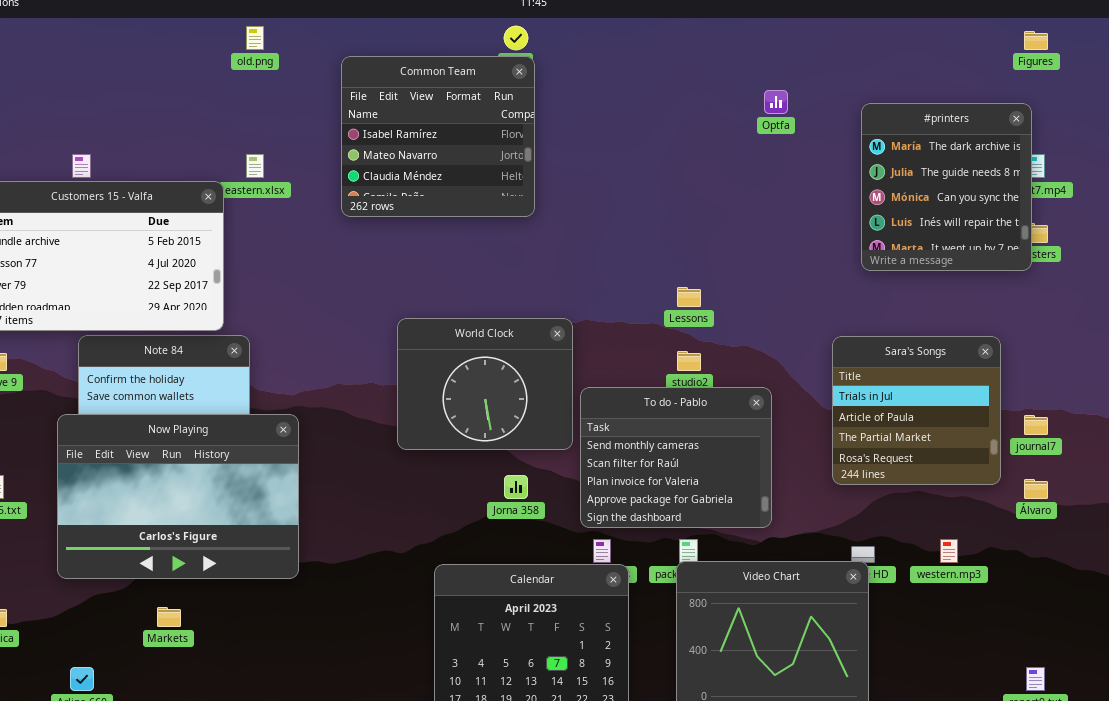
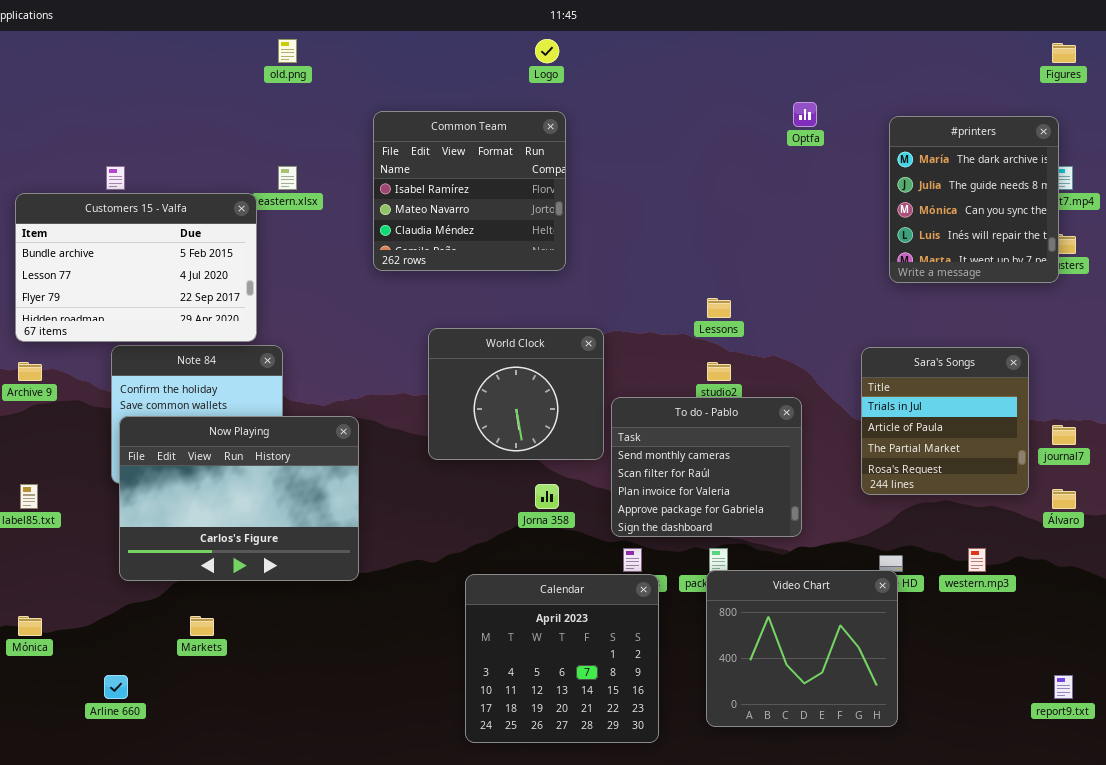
Common Team: [341,56,535,217] -> [373,111,566,271], moved
Now Playing: [57,414,299,579] -> [119,416,359,581], moved

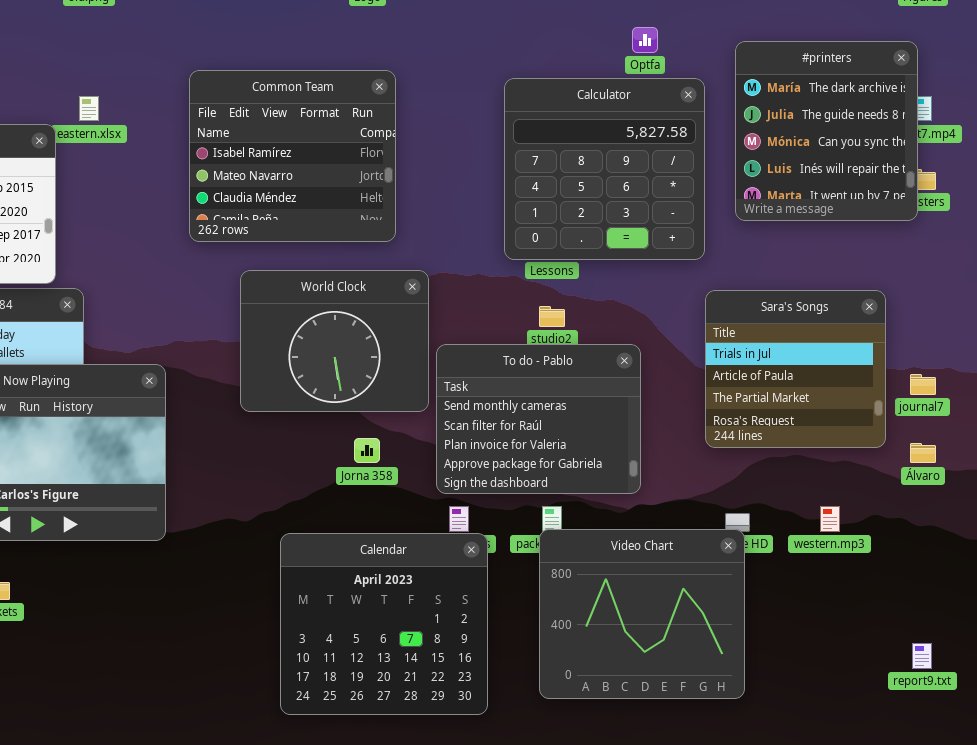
Common Team: [373,111,566,271] -> [189,70,396,242], moved
Calculator: none -> [504,78,705,260], opened

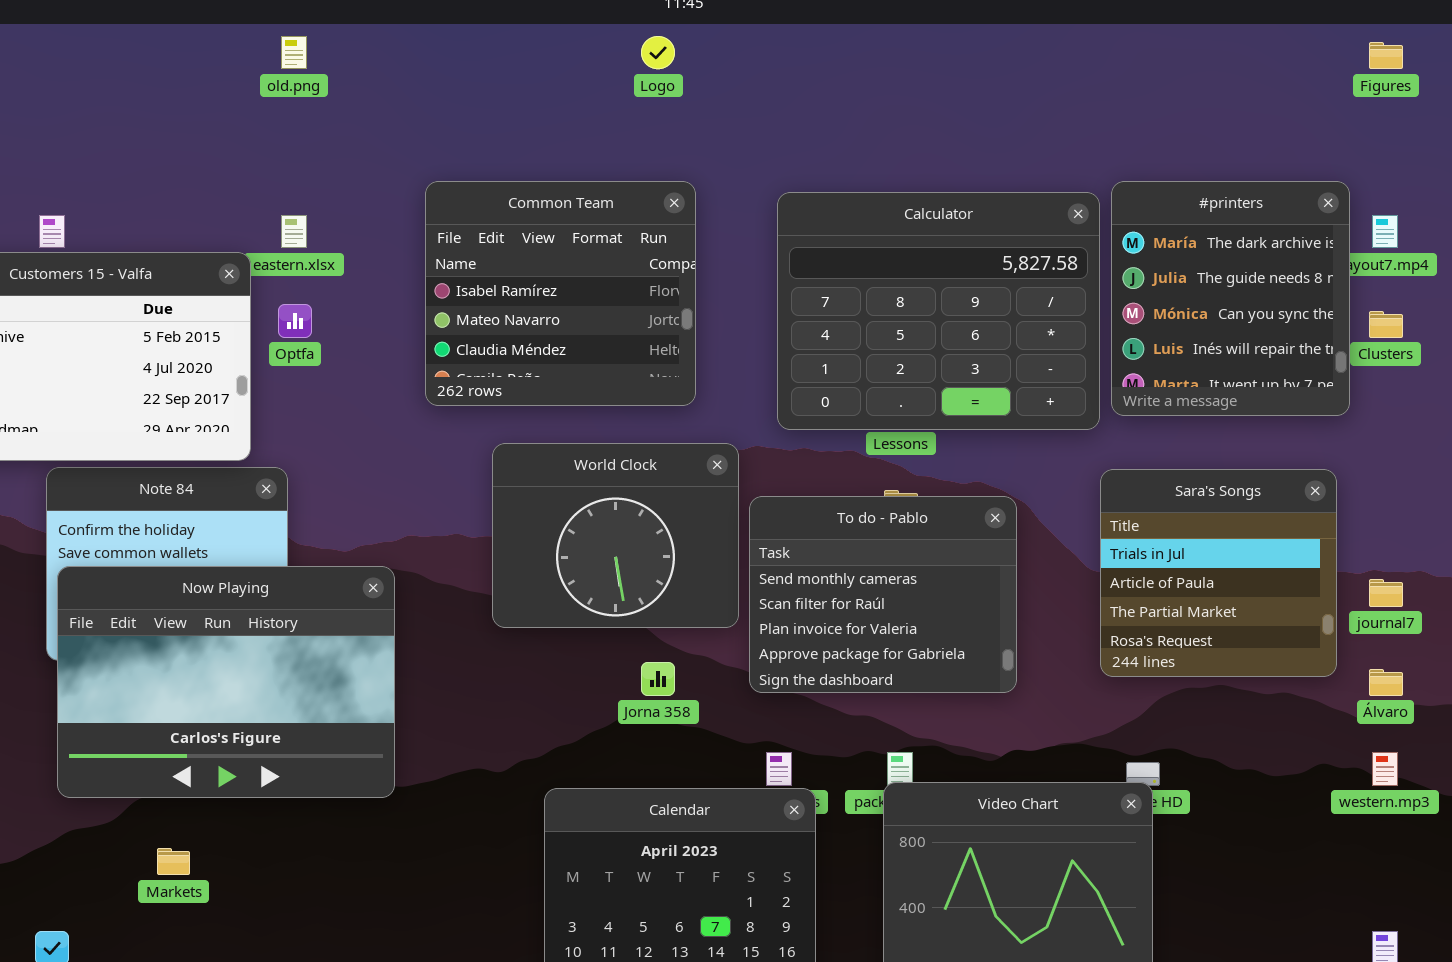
Optfa: [632,27,658,53] -> [278,304,312,338], moved
#printers: [735,41,918,221] -> [1111,181,1350,416], moved
Calculator: [504,78,705,260] -> [777,192,1100,430], resized
To do - Pablo: [436,344,641,494] -> [749,496,1017,693], moved
western.mp3: [820,506,840,532] -> [1372,752,1398,786], moved

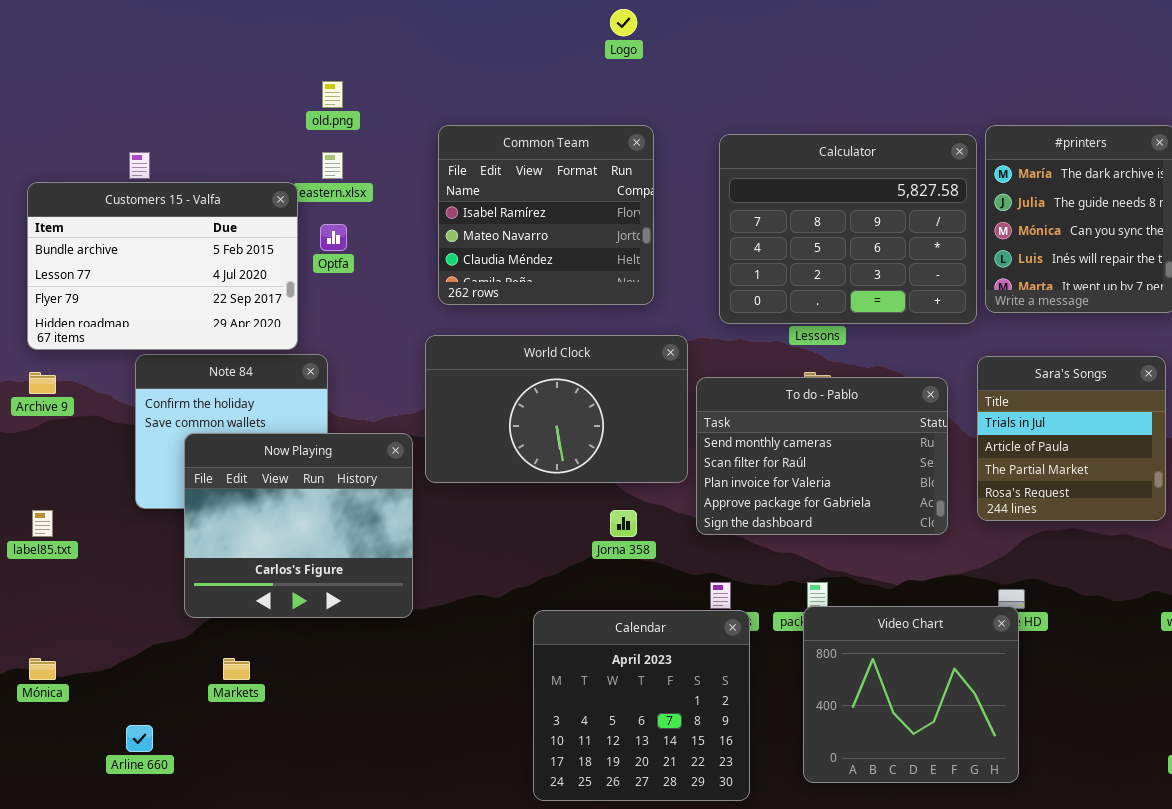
old.png: [281,36,307,69] -> [322,81,343,108], moved
World Clock: [492,443,739,628] -> [425,335,688,483], resized
To do - Pablo: [749,496,1017,693] -> [696,377,948,535], resized
Now Playing: [57,566,395,798] -> [184,433,413,618], resized

